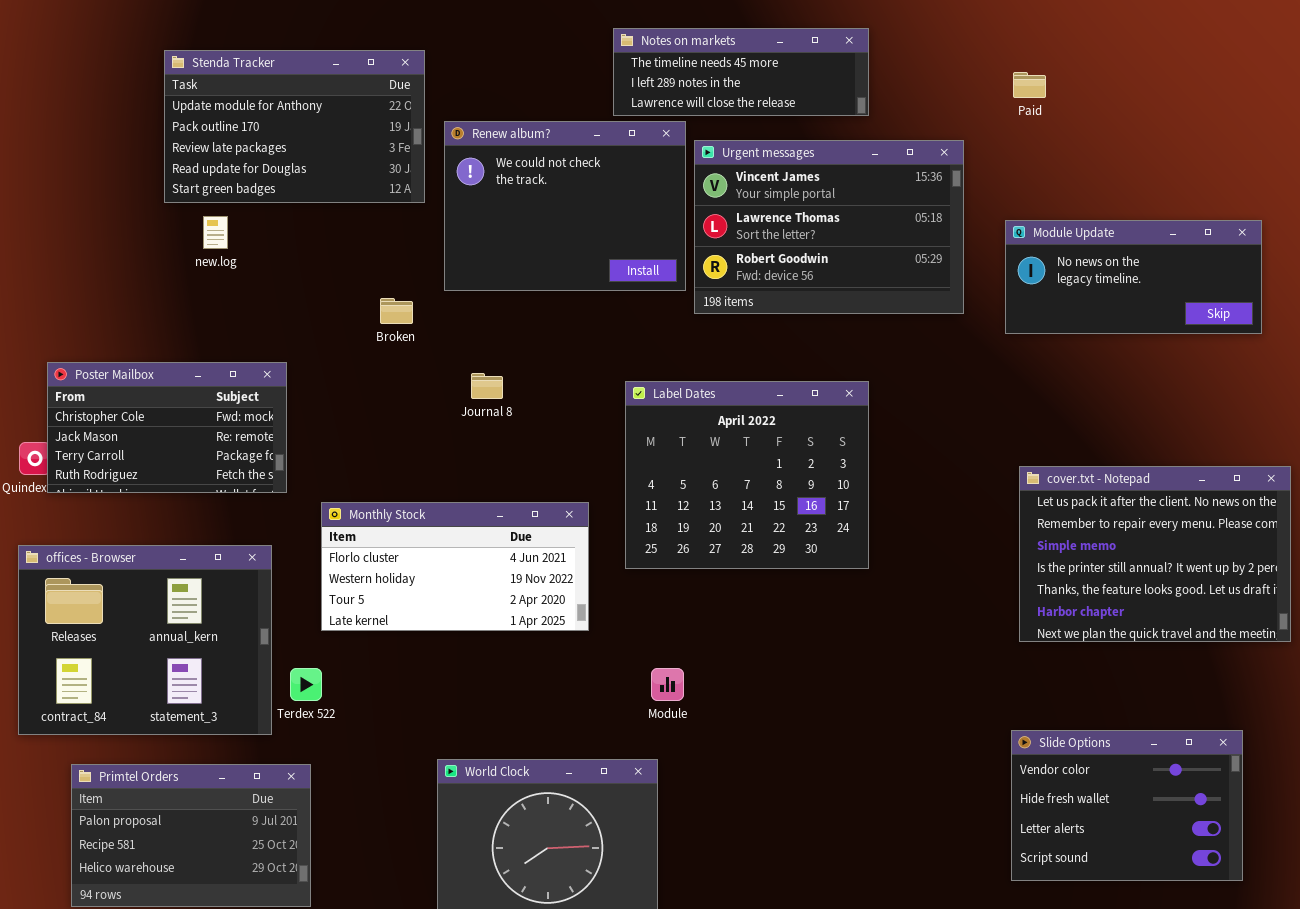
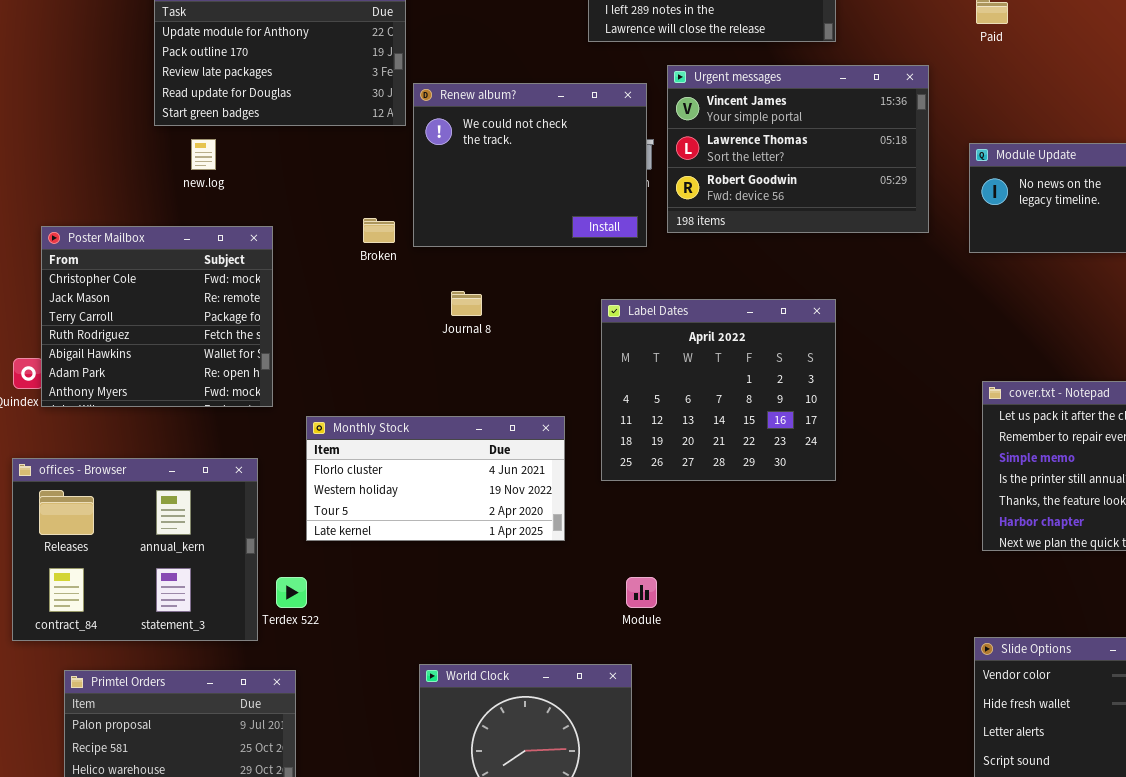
Renew album?: [444,121,686,291] -> [413,83,647,247], moved
Poster Mailbox: [47,362,287,493] -> [41,226,273,407], resized

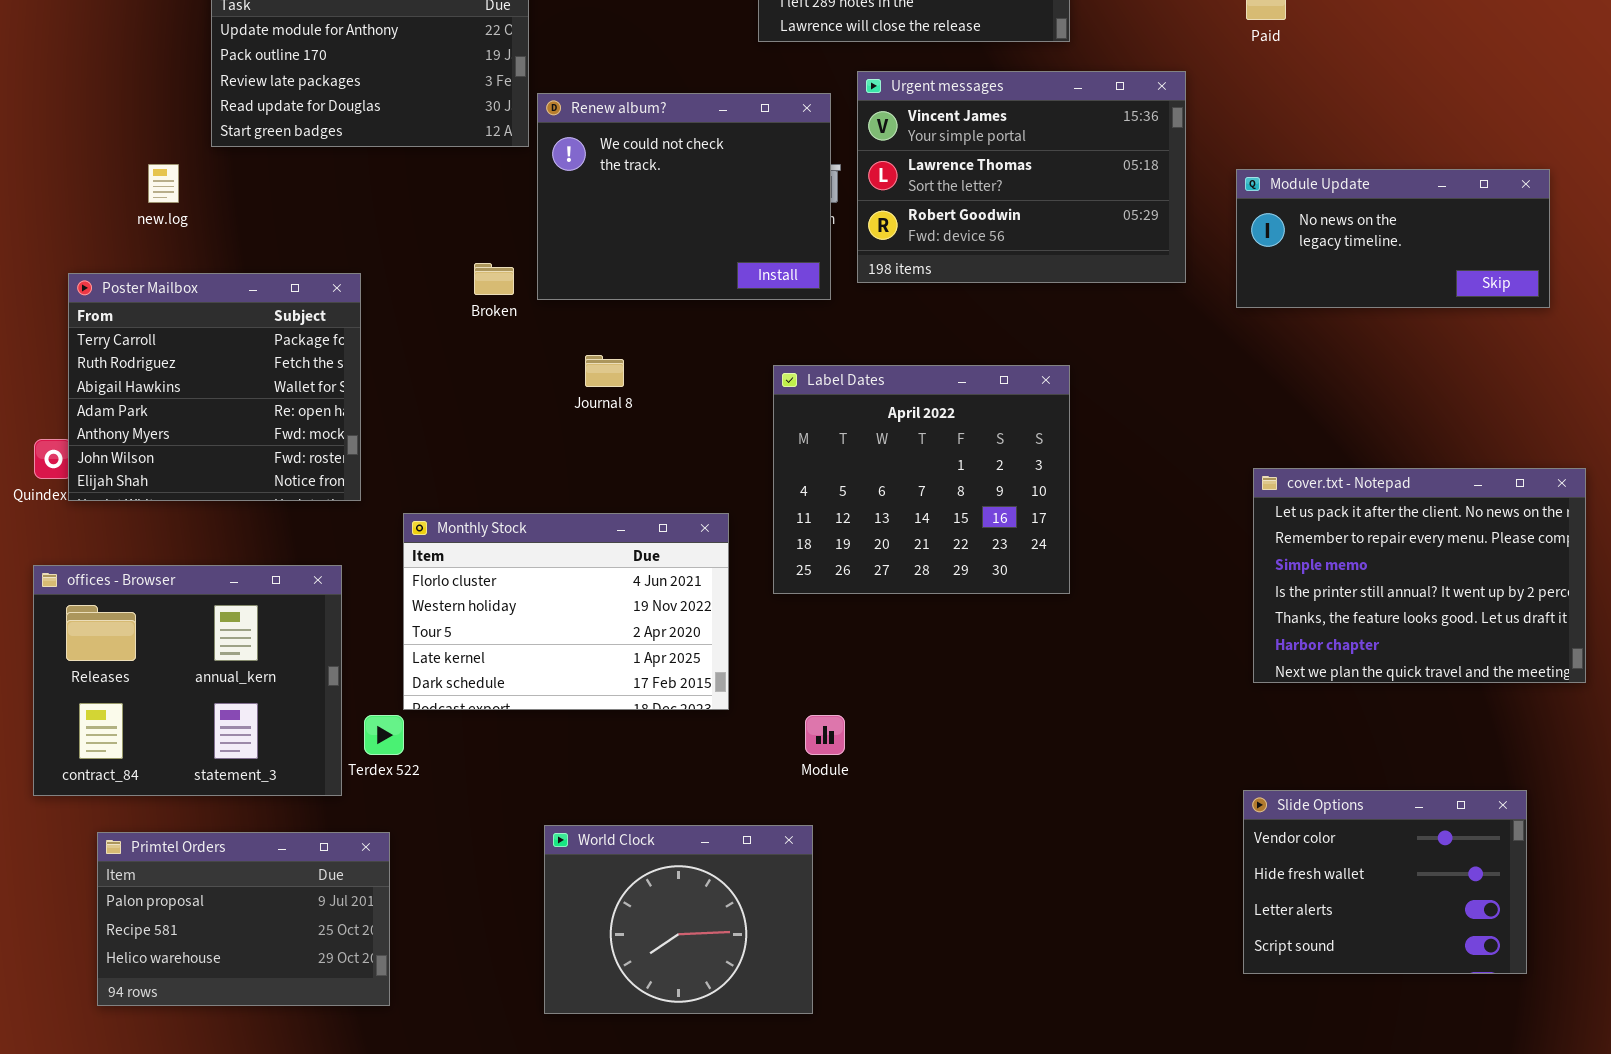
new.log: [191,139,216,170] -> [148,164,179,203], moved
Poster Mailbox: [41,226,273,407] -> [68,273,361,501], scrolled down 2 rows
Monthly Stock: [306,416,565,541] -> [403,513,729,710], resized

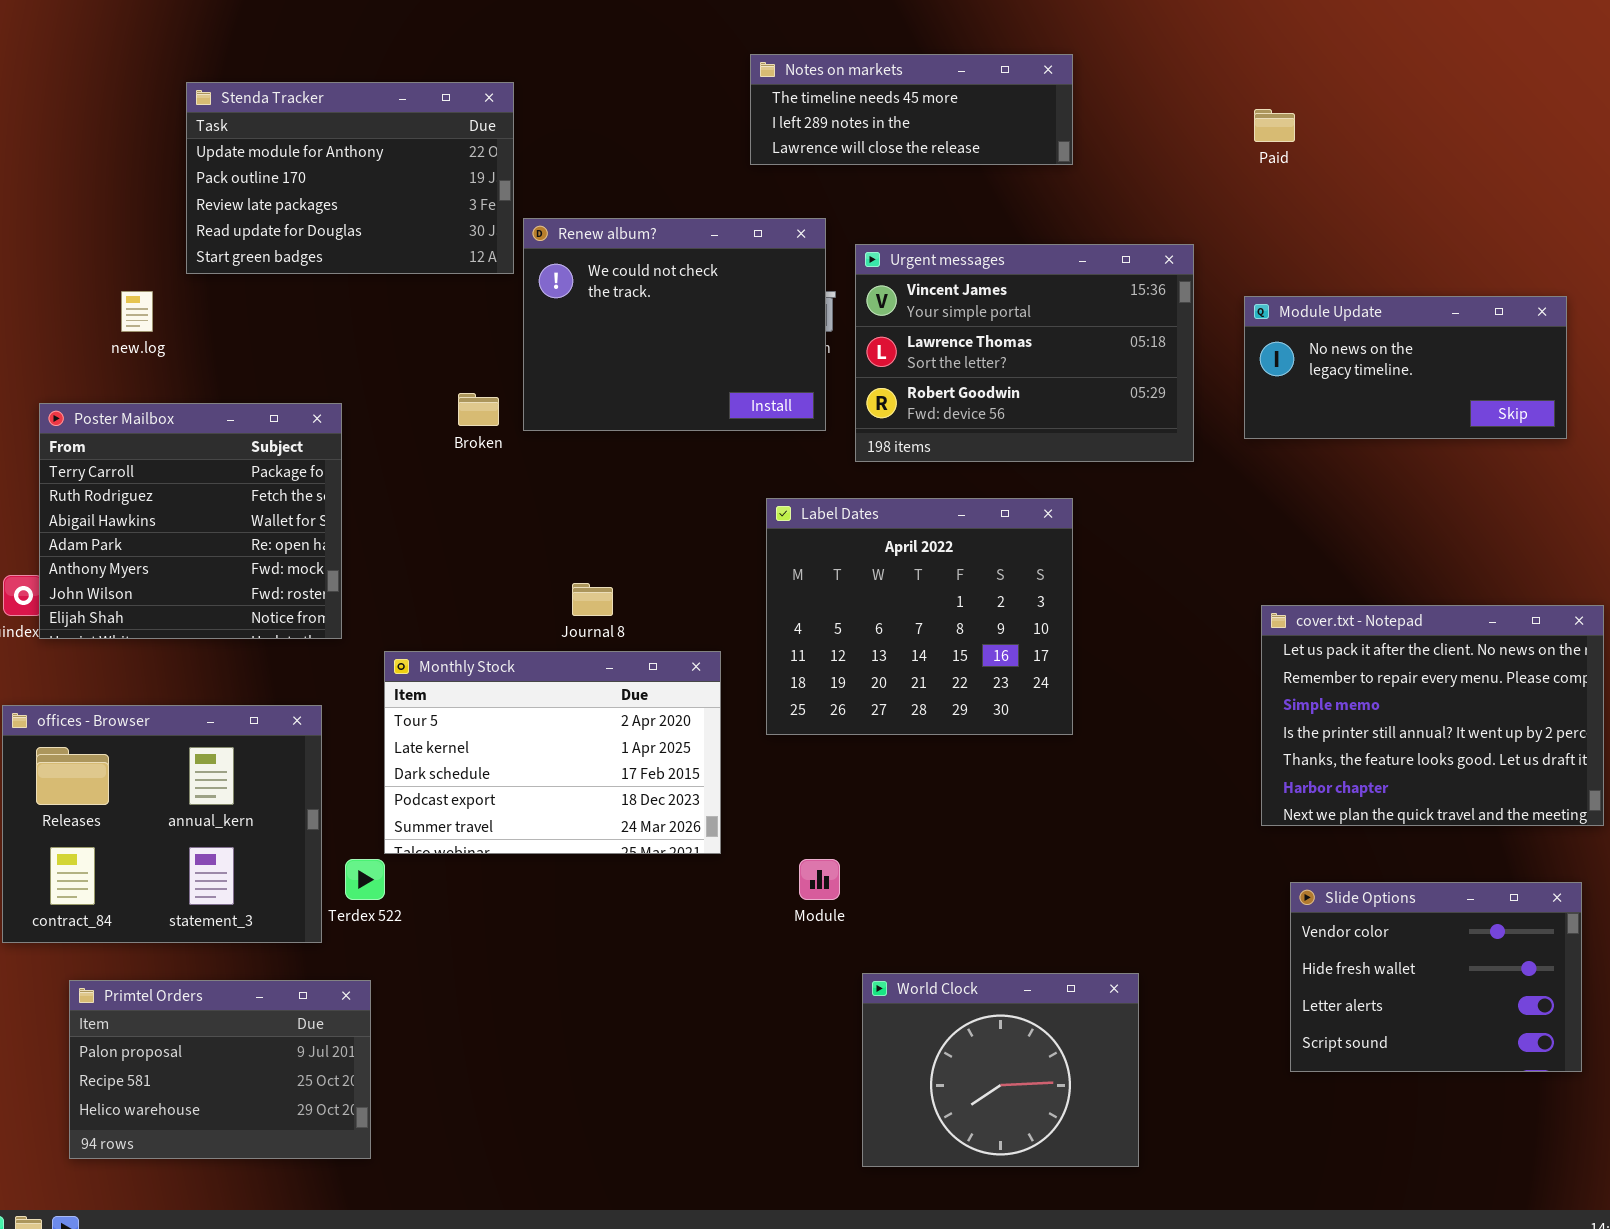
Urgent messages: [857,71,1186,283] -> [855,244,1194,462], moved
Journal 8: [585,355,624,387] -> [572,583,613,616], moved
Monthly Stock: [403,513,729,710] -> [384,651,721,854], scrolled down 2 rows
Slide Options: [1243,790,1527,974] -> [1290,882,1582,1072], moved
World Clock: [544,825,813,1014] -> [862,973,1139,1167], moved

